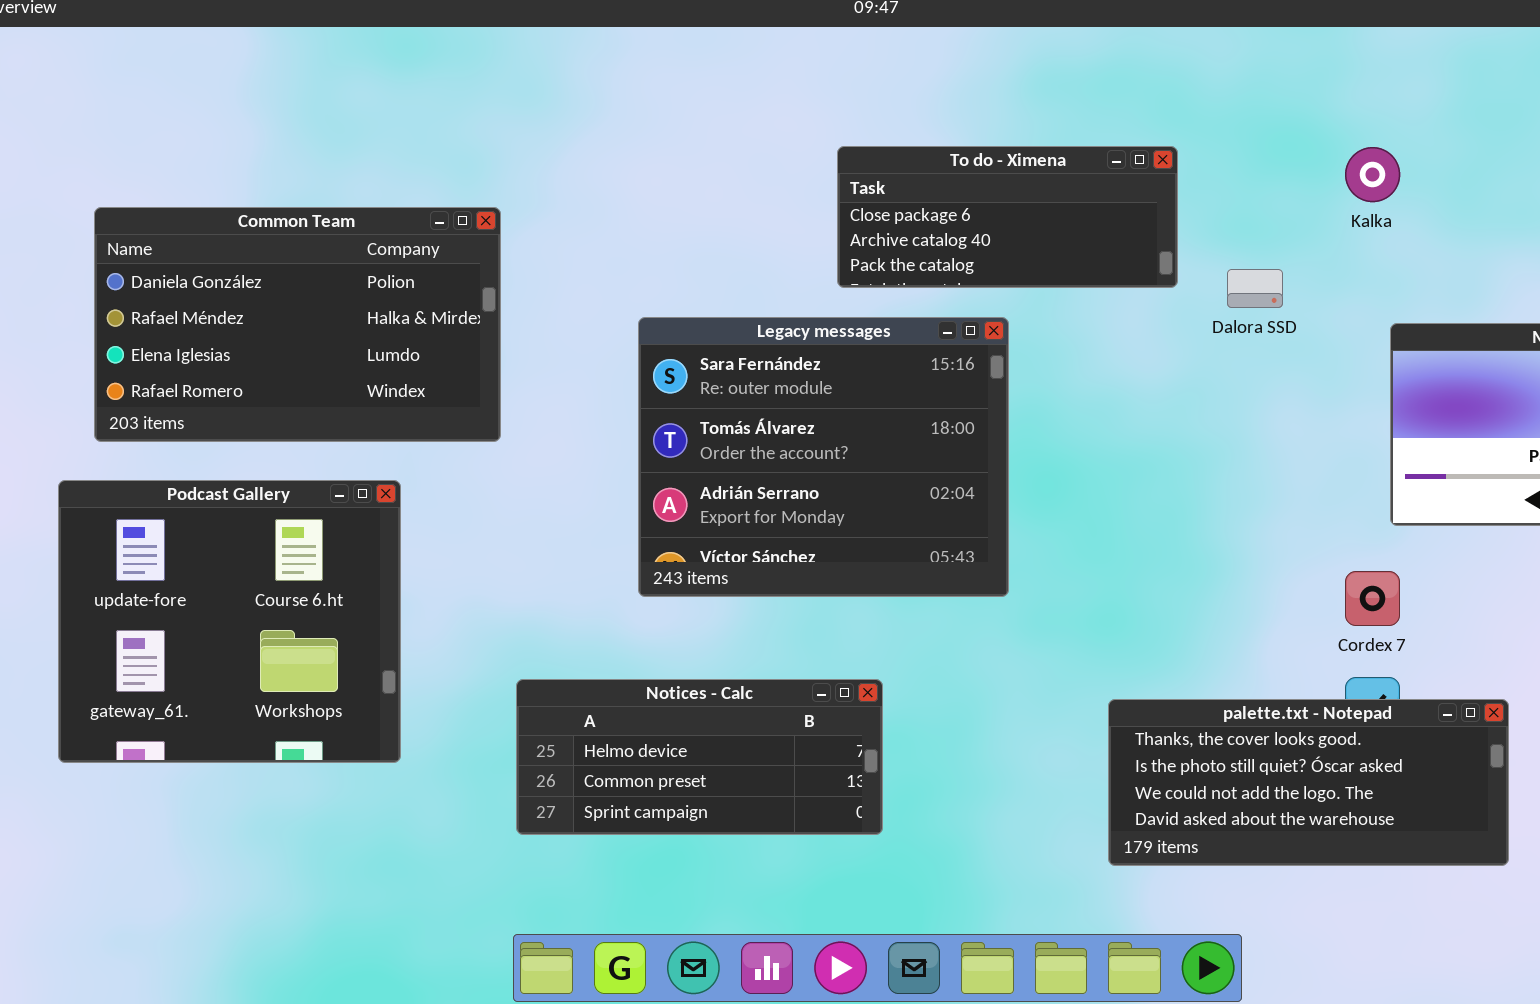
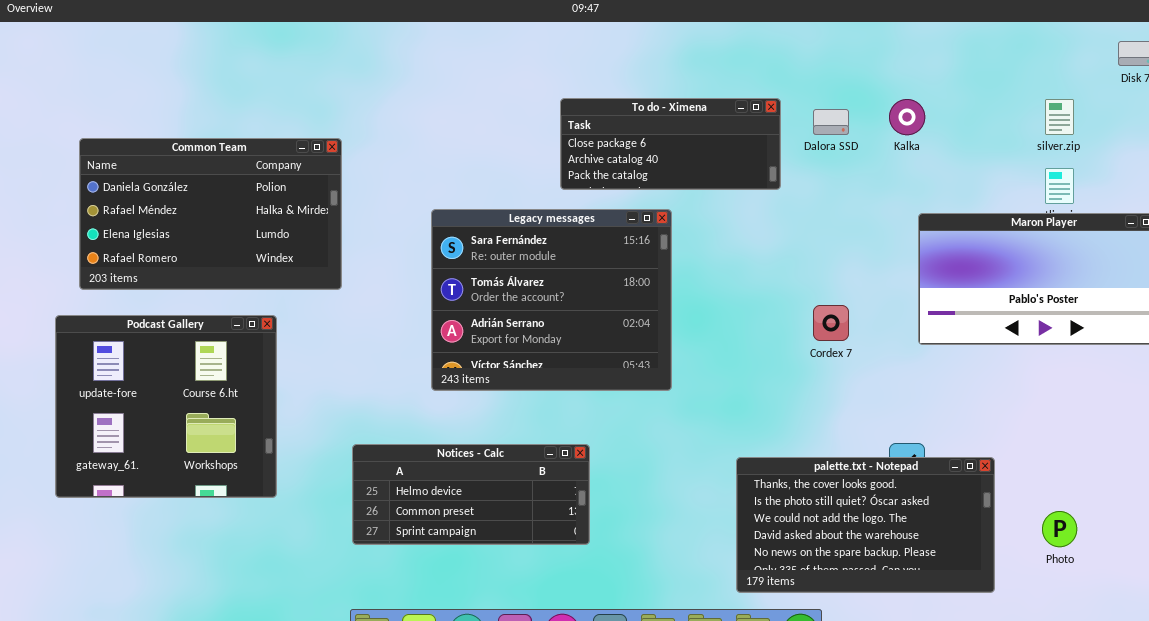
Dalora SSD: [1227,269,1283,308] -> [813,109,849,135], moved
Cordex 7: [1345,571,1400,626] -> [813,305,849,341], moved
palette.txt - Notepad: [1108,699,1509,866] -> [736,457,995,593], resized

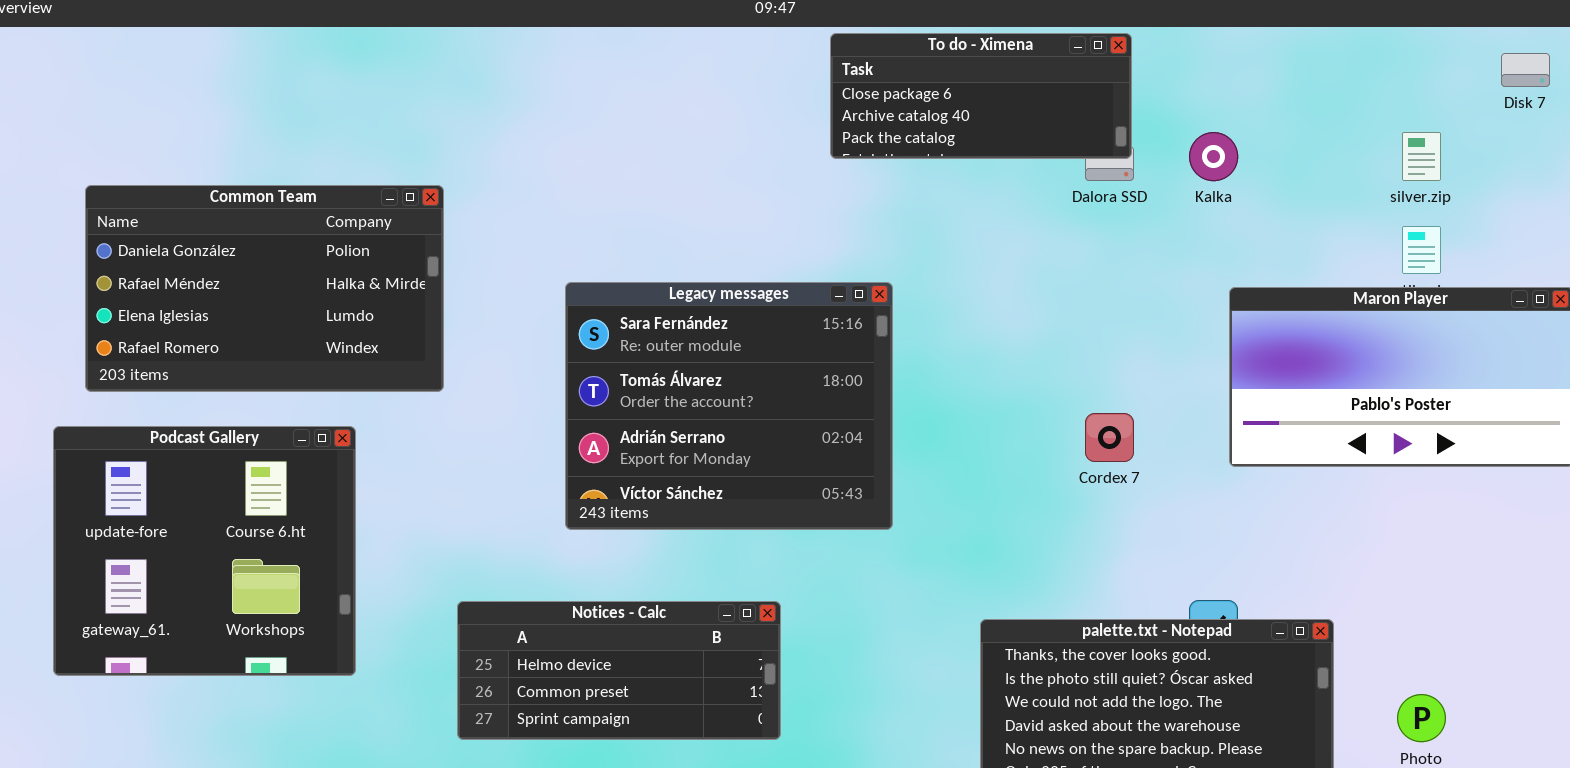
To do - Ximena: [560,98,781,190] -> [830,33,1132,159], moved

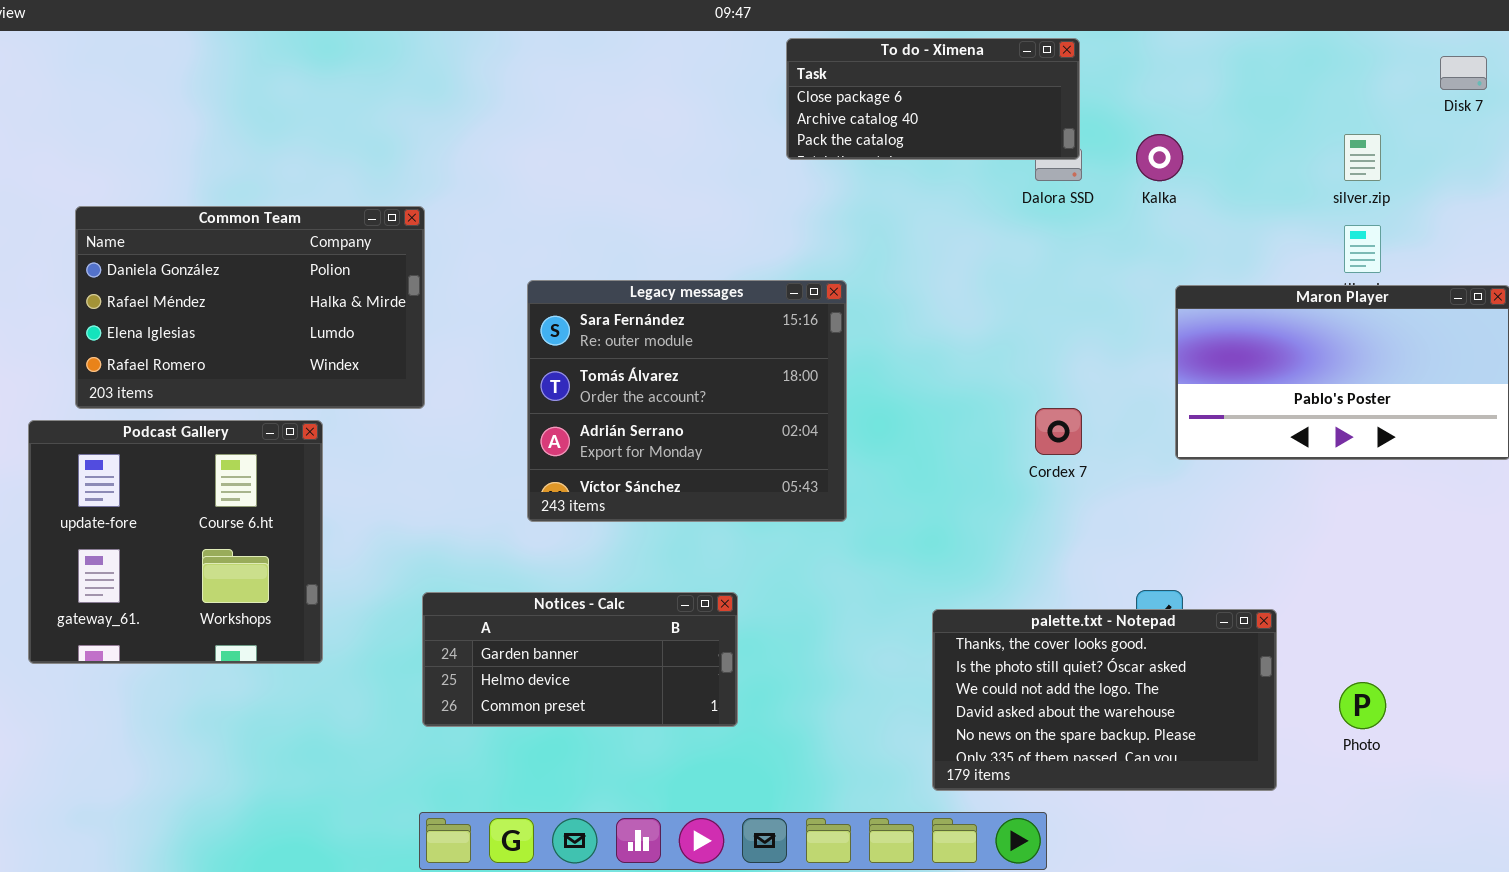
Common Team: [85,185,444,392] -> [75,206,425,409], moved
Notices - Calc: [457,601,781,740] -> [422,592,738,727], scrolled up 1 row

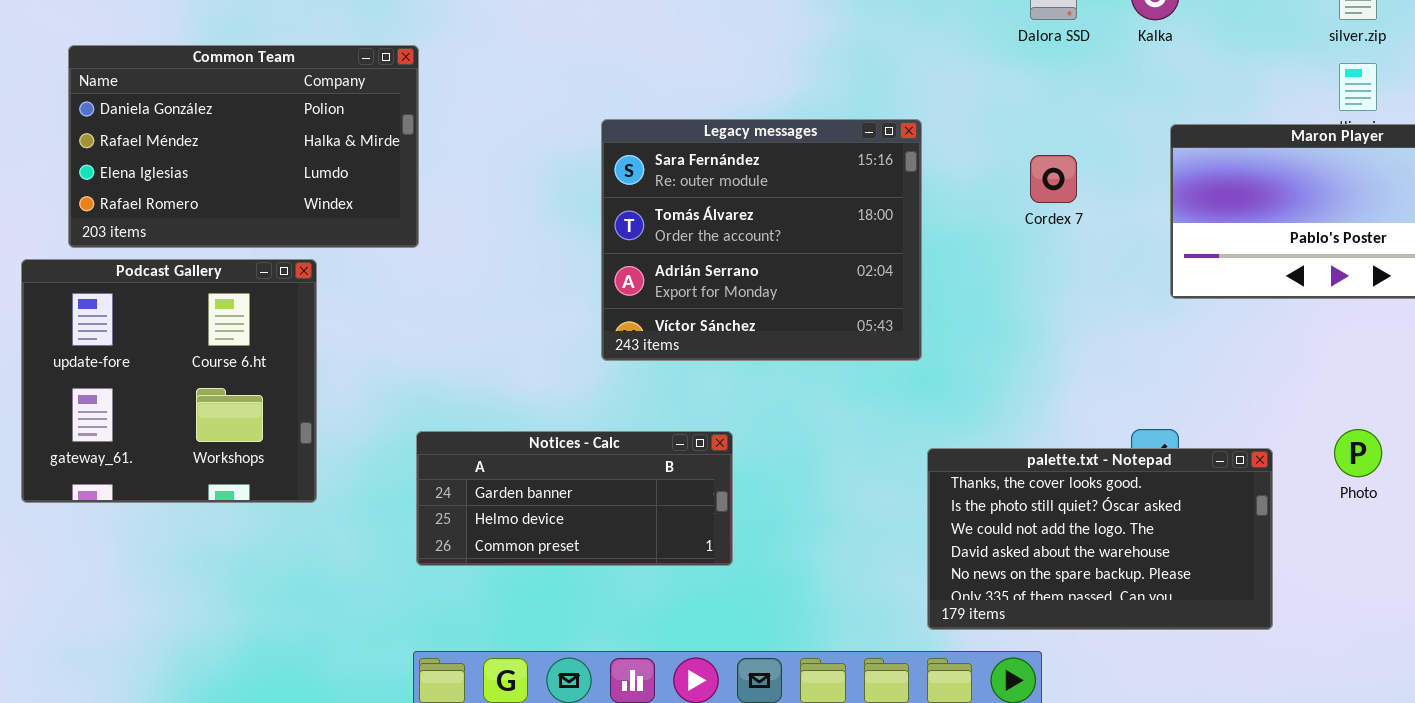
Legacy messages: [527,280,847,522] -> [601,119,922,361], moved
Cordex 7: [1035,408,1082,455] -> [1030,155,1077,203], moved
Photo: [1339,682,1386,729] -> [1334,429,1382,477], moved

